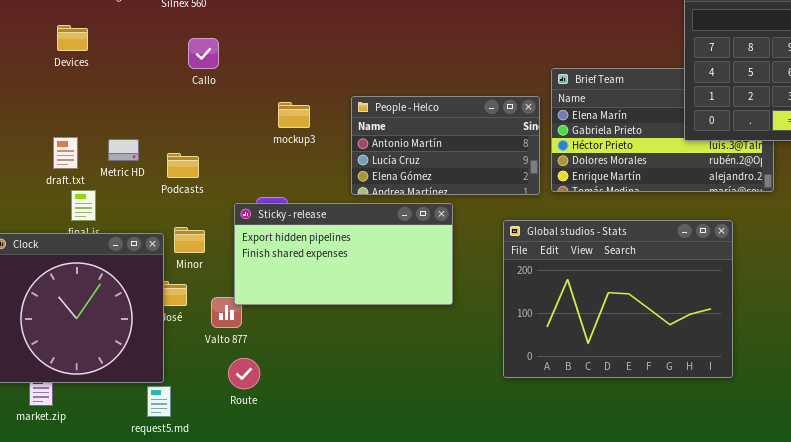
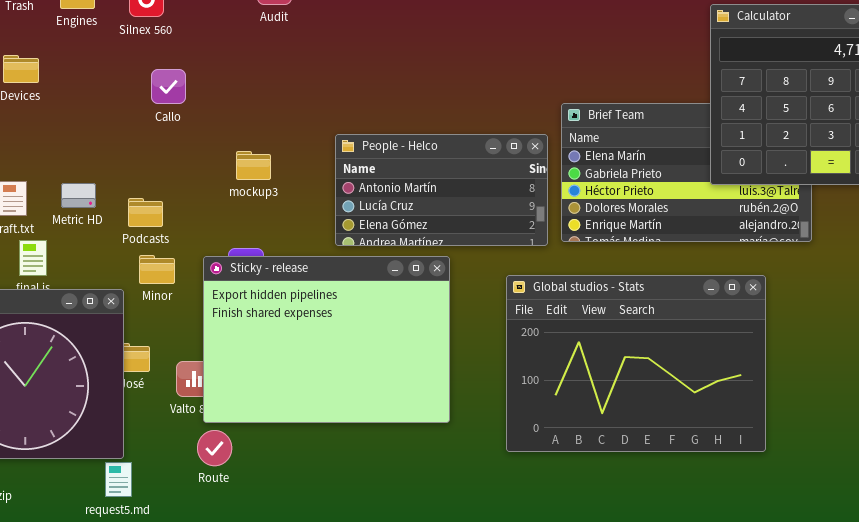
mockup3: [278,102,310,128] -> [236,151,271,180], moved
Sticky - release: [234,203,453,305] -> [203,256,450,423], resized
Minor: [174,227,205,253] -> [139,255,175,284], moved

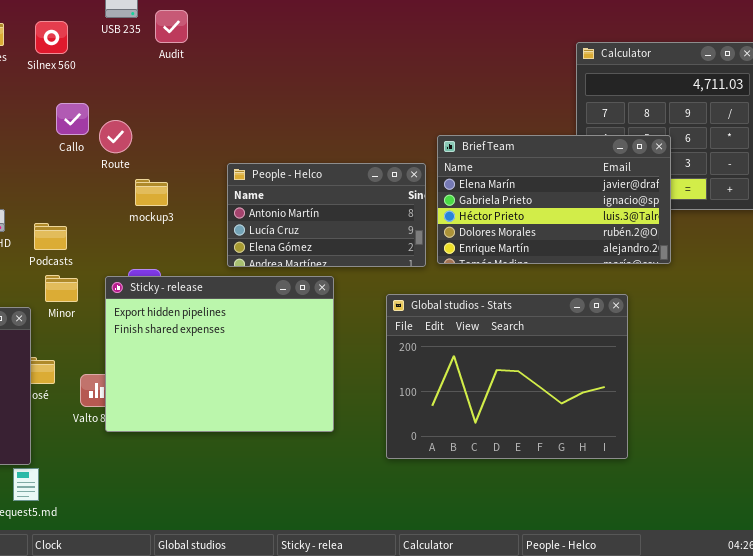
Brief Team: [561,103,812,242] -> [437,135,671,264], raised
Route: [197,430,232,466] -> [99,120,132,153], moved

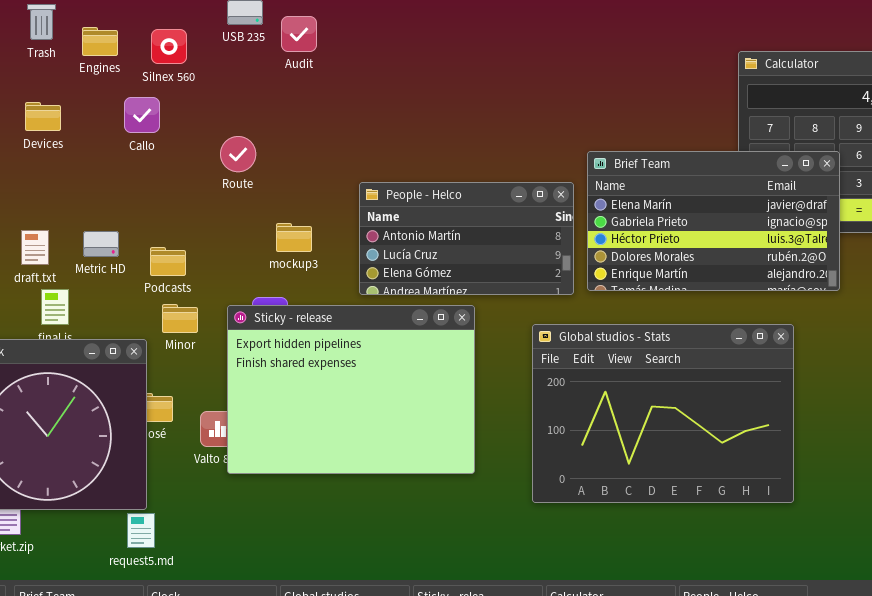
Callo: [56,103,89,135] -> [124,97,160,133], moved
mockup3: [135,179,168,206] -> [276,223,312,252], moved

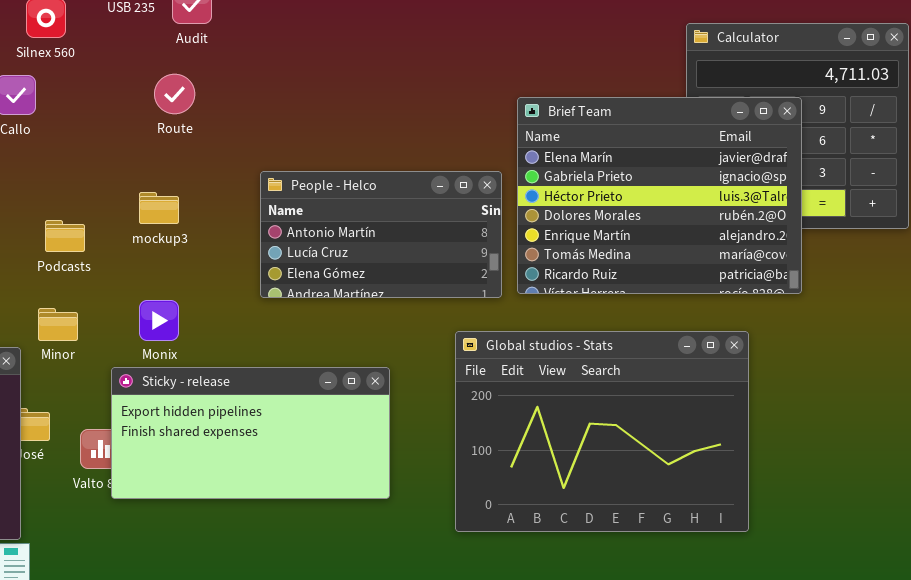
Route: [220,136,256,172] -> [154,74,195,114], moved
Brief Team: [587,151,840,291] -> [517,97,802,294], resized
mockup3: [276,223,312,252] -> [139,192,179,224], moved
Podcasts: [150,247,186,276] -> [45,220,85,252], moved
Sticky - release: [227,305,475,474] -> [111,367,390,499], resized

